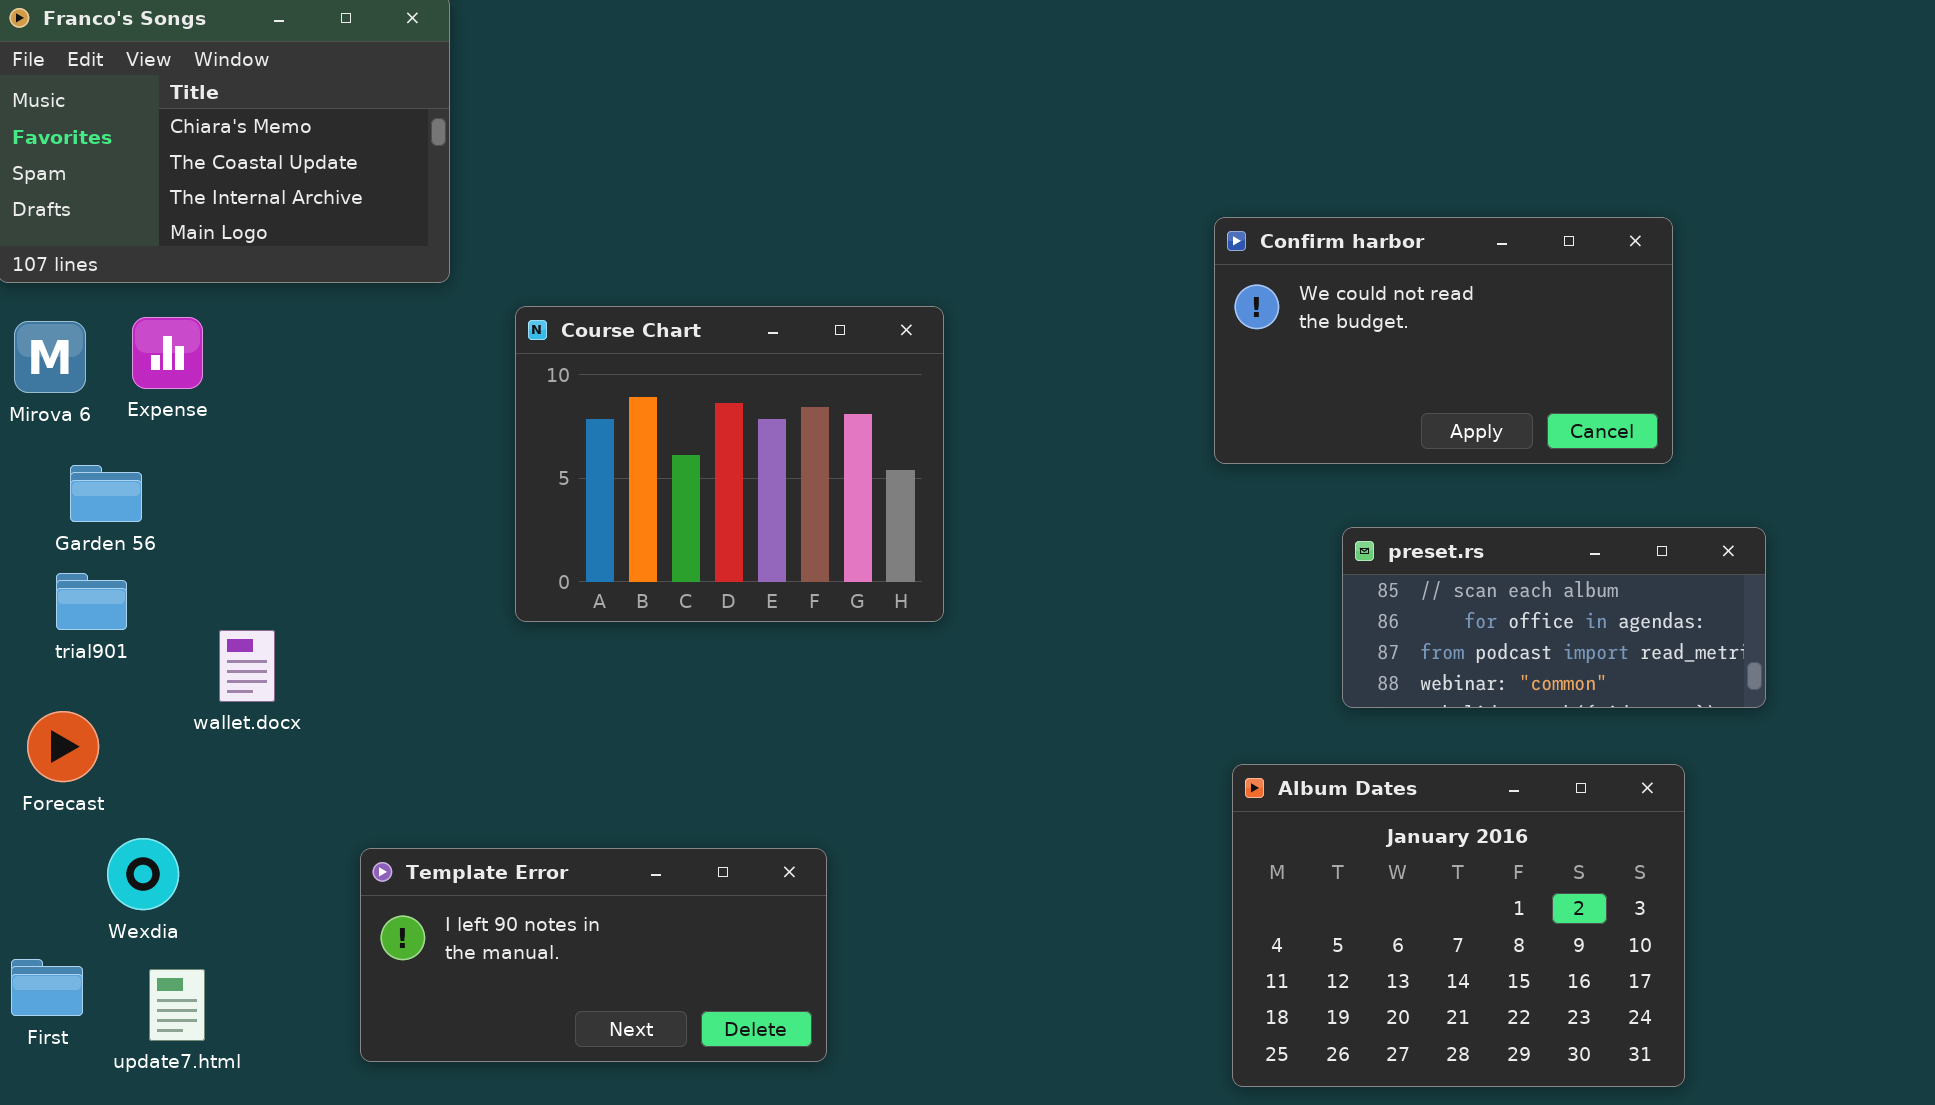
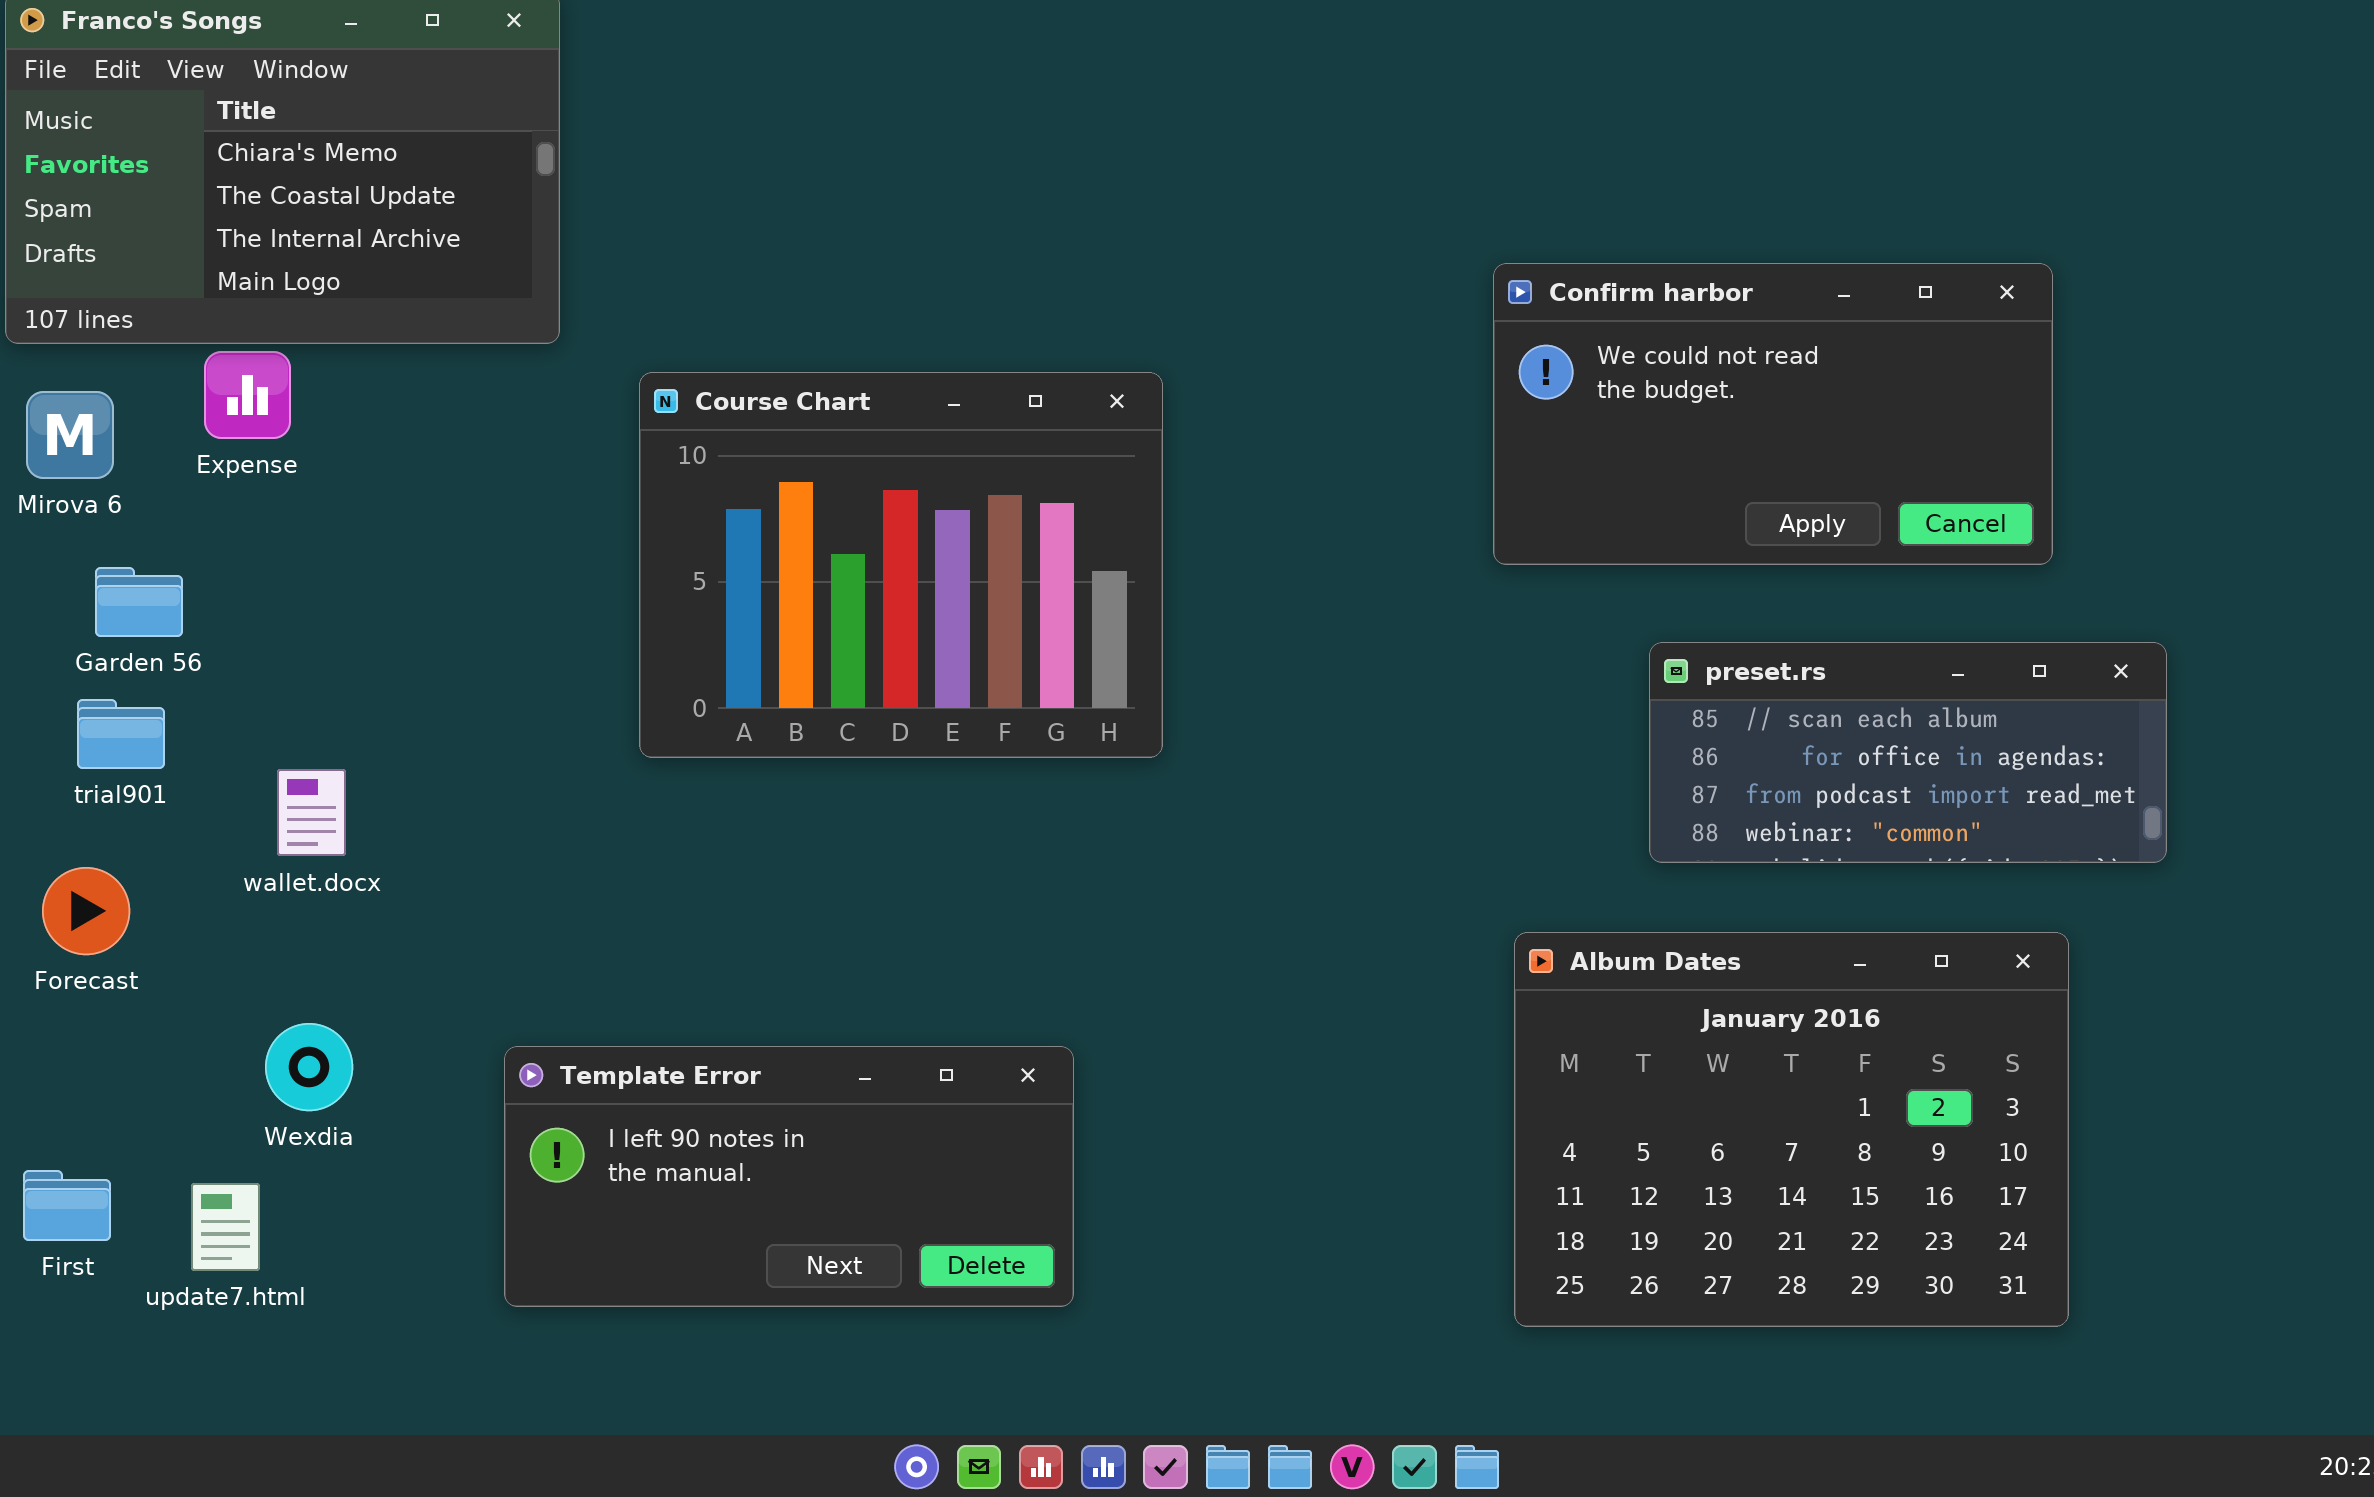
Expense: [132,317,203,389] -> [204,351,291,439], moved
Wexdia: [107,838,179,910] -> [265,1023,353,1111], moved
Template Error: [360,848,827,1062] -> [504,1046,1074,1307], moved

